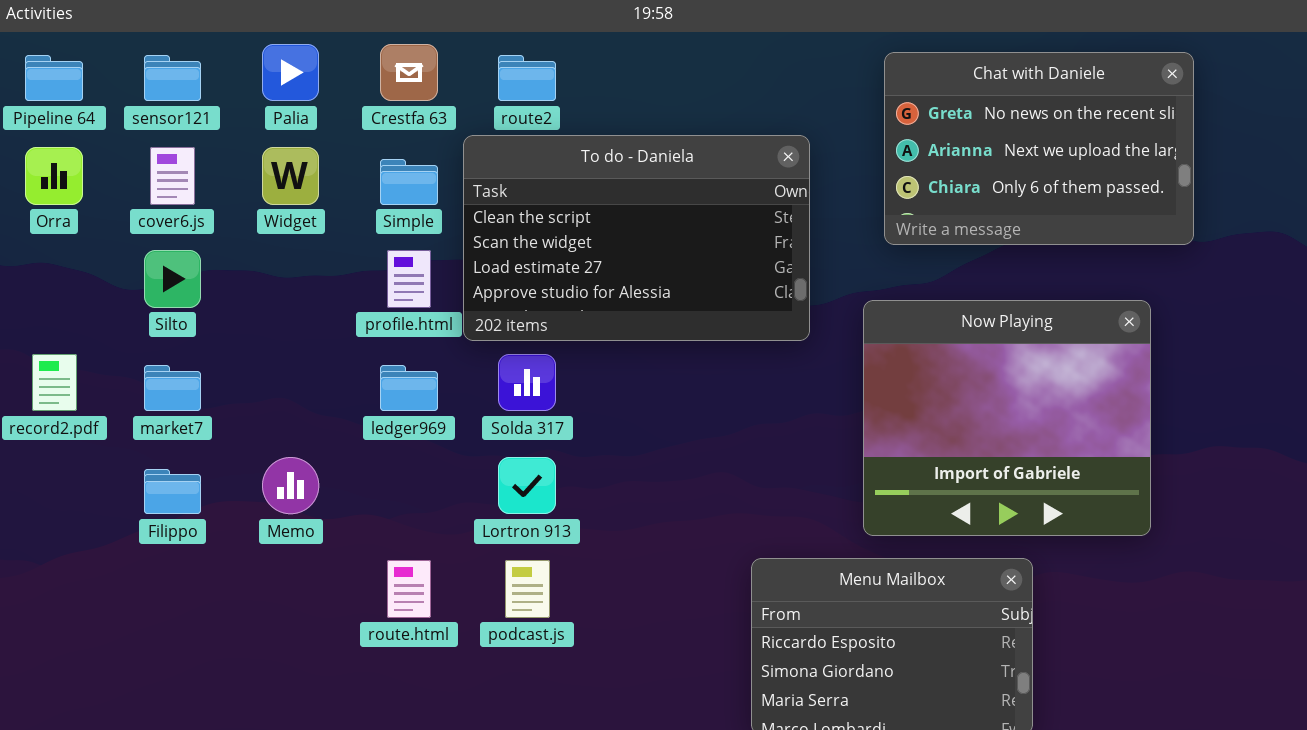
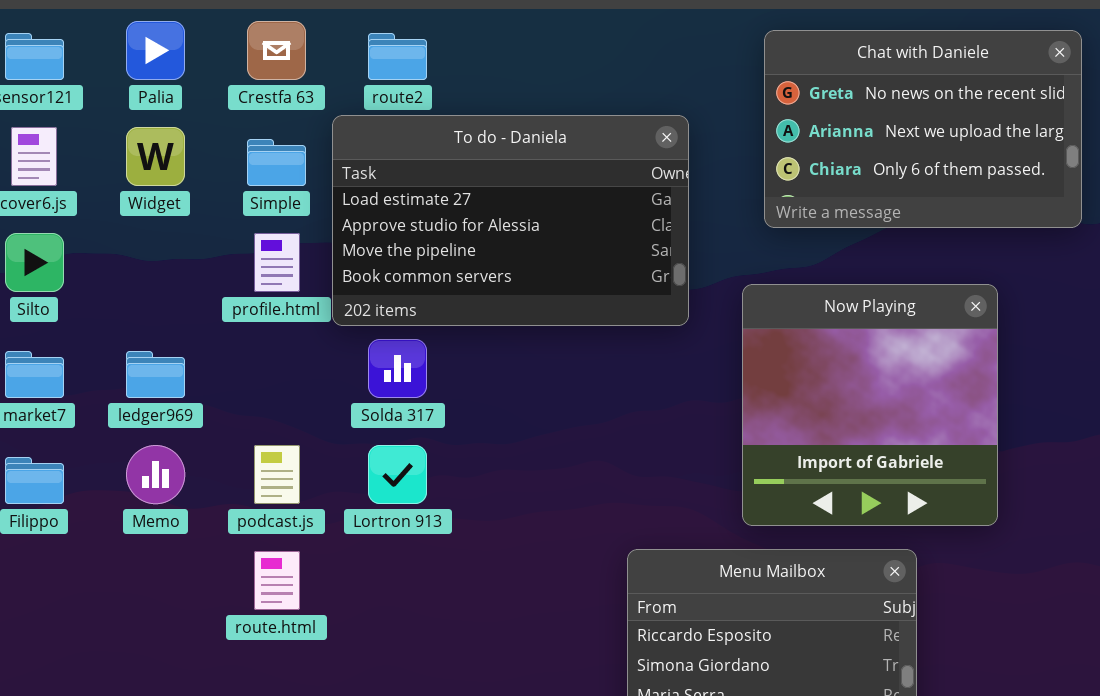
To do - Daniela: [463,135,810,341] -> [332,115,689,326], scrolled down 2 rows
Now Playing: [863,300,1151,536] -> [742,284,998,526], resized
ledger969: [380,365,438,411] -> [126,351,185,398], moved
podcast.js: [505,560,550,618] -> [254,445,300,504], moved

